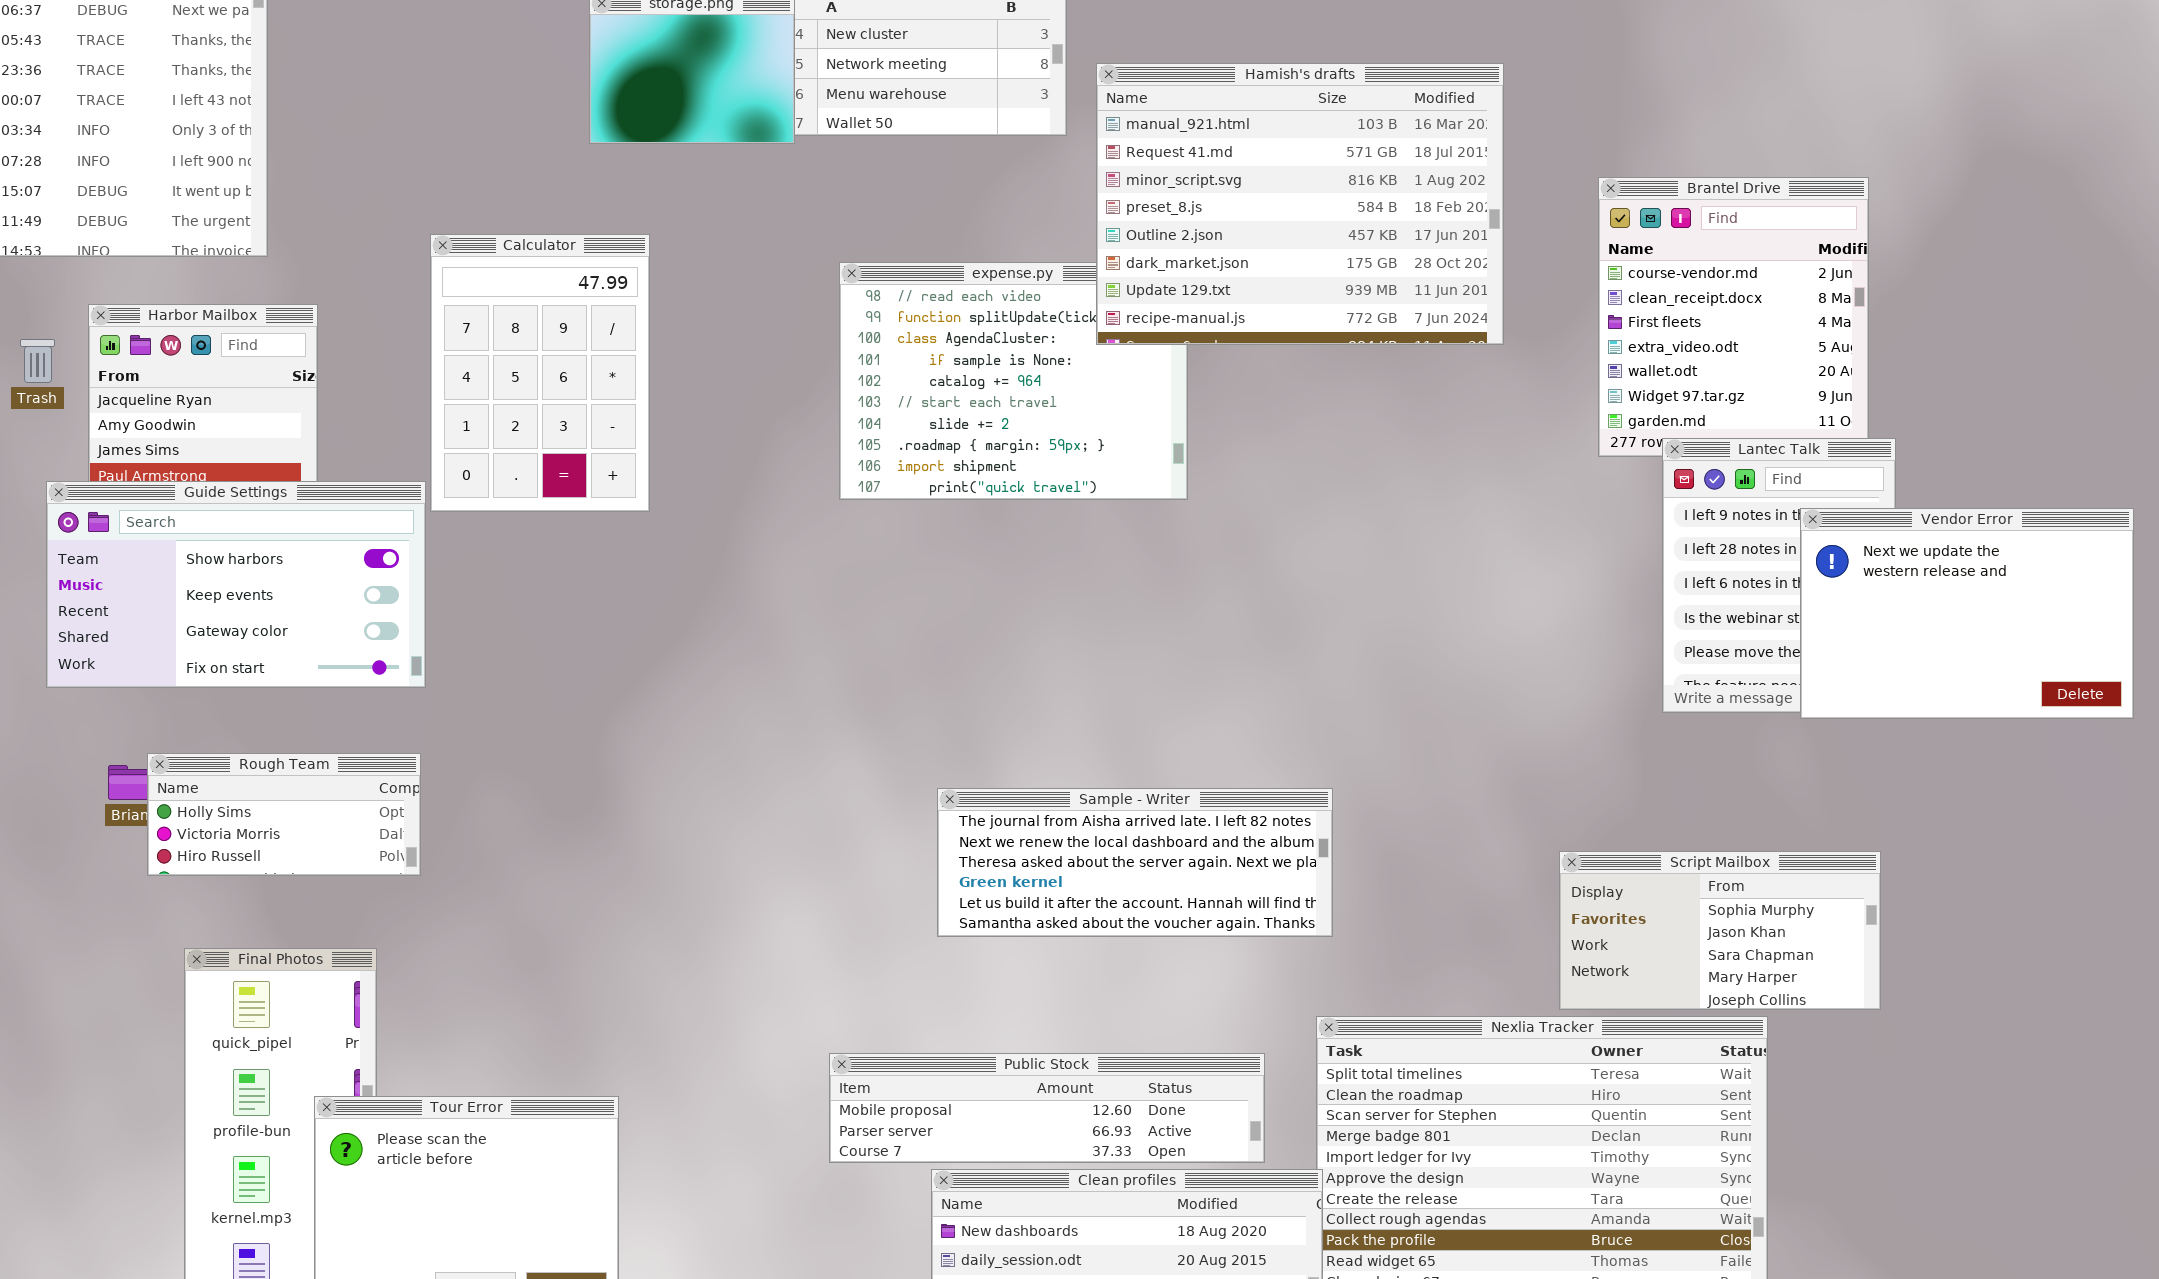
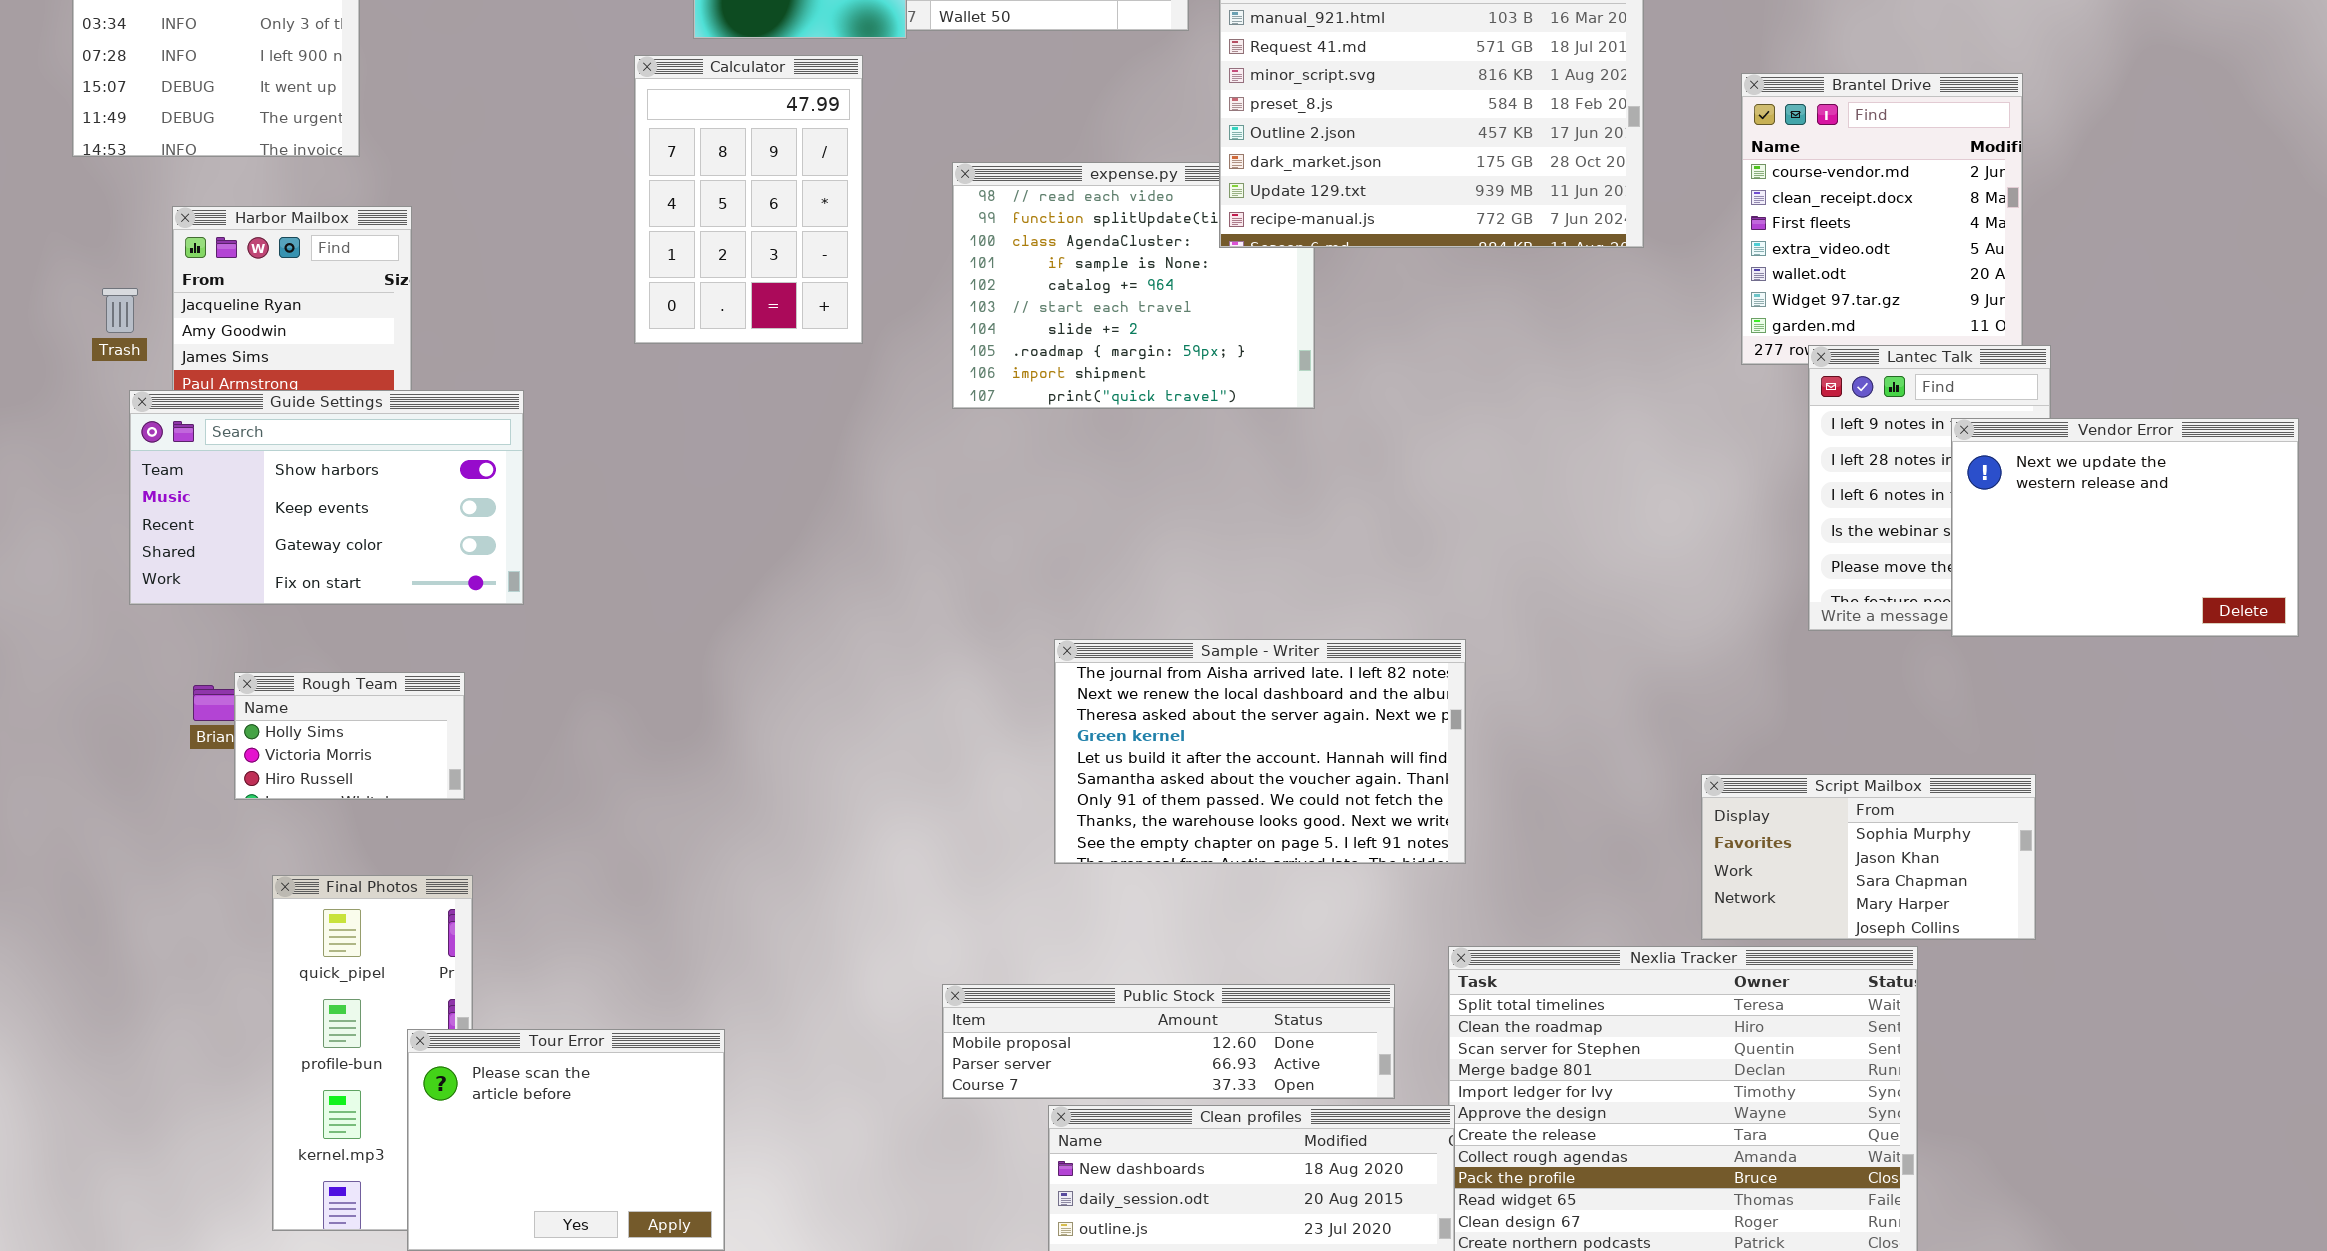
Calculator: [430,234,650,512] -> [634,55,863,344], moved
Trash: [20,339,55,383] -> [102,288,138,333], moved
Rough Team: [147,753,421,876] -> [234,672,465,800], resized
Sample - Writer: [937,788,1333,937] -> [1054,639,1466,864], resized

